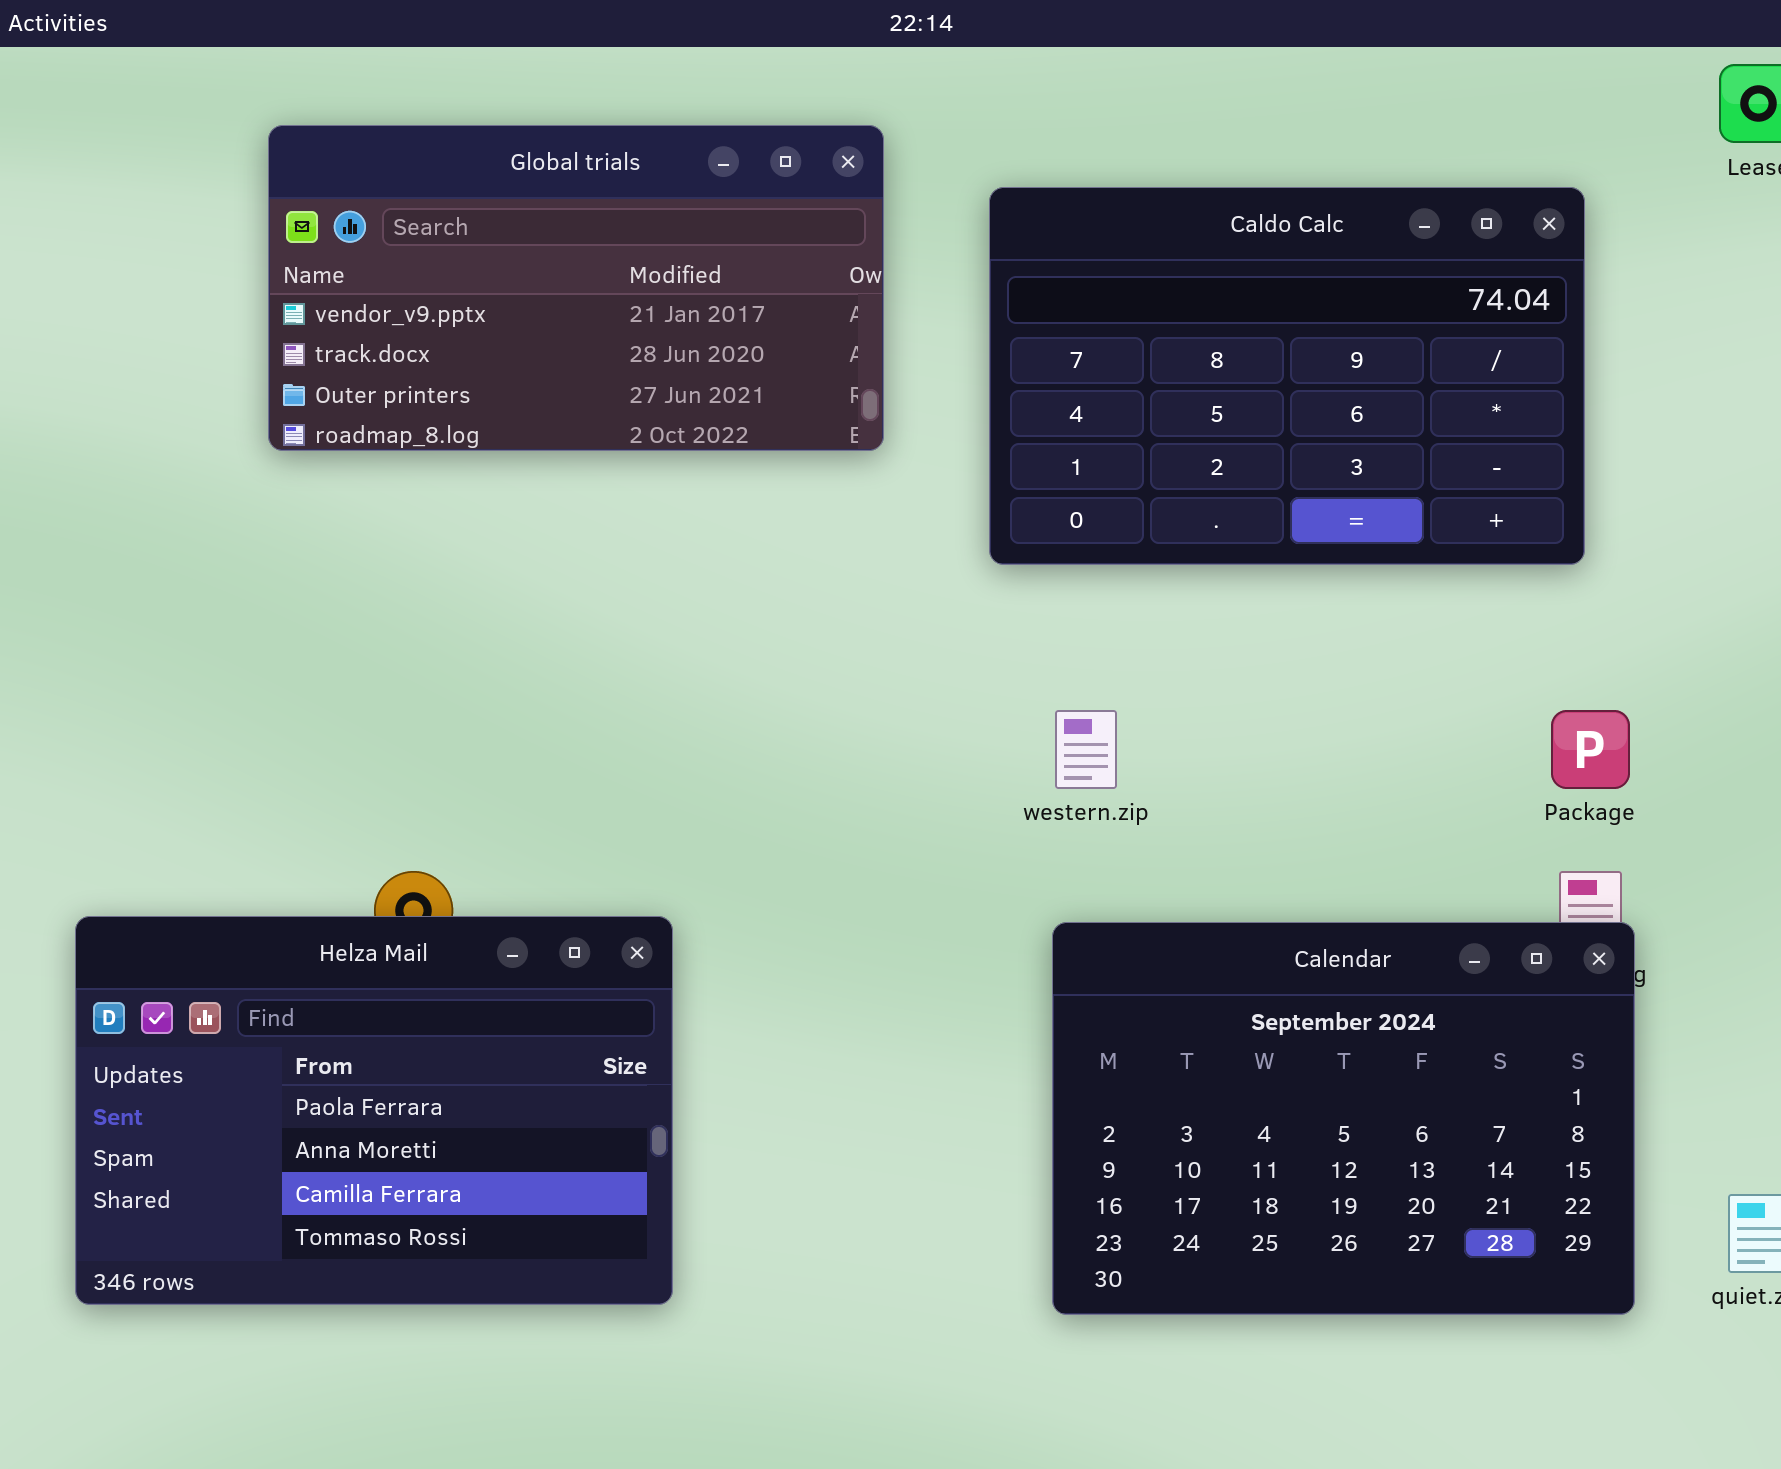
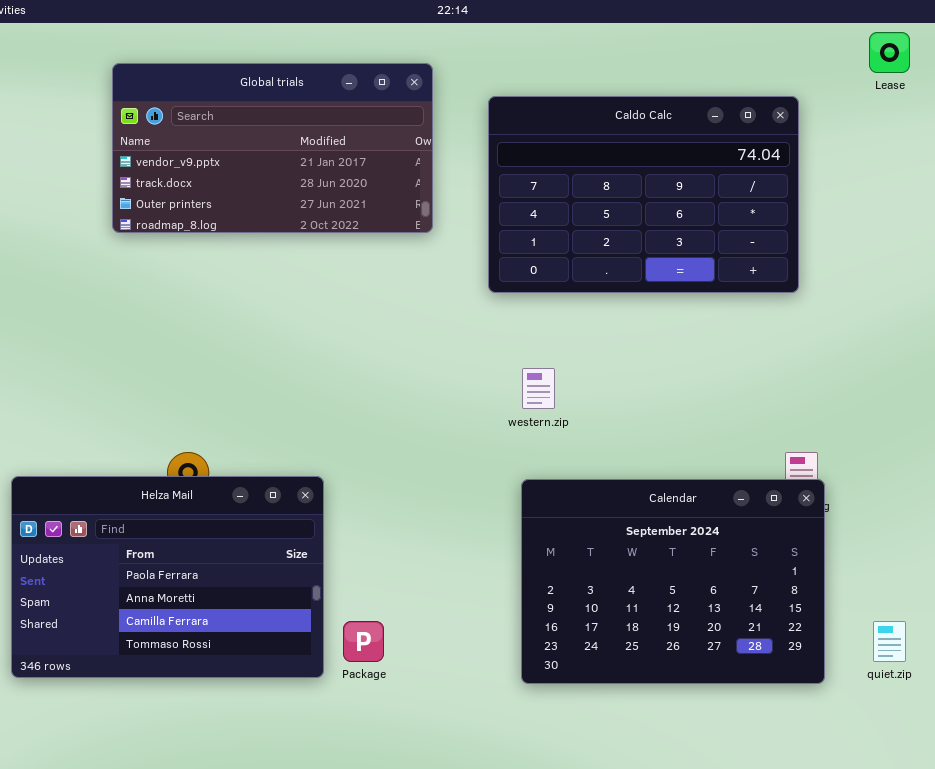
Package: [1551,710,1630,789] -> [343,621,384,662], moved

